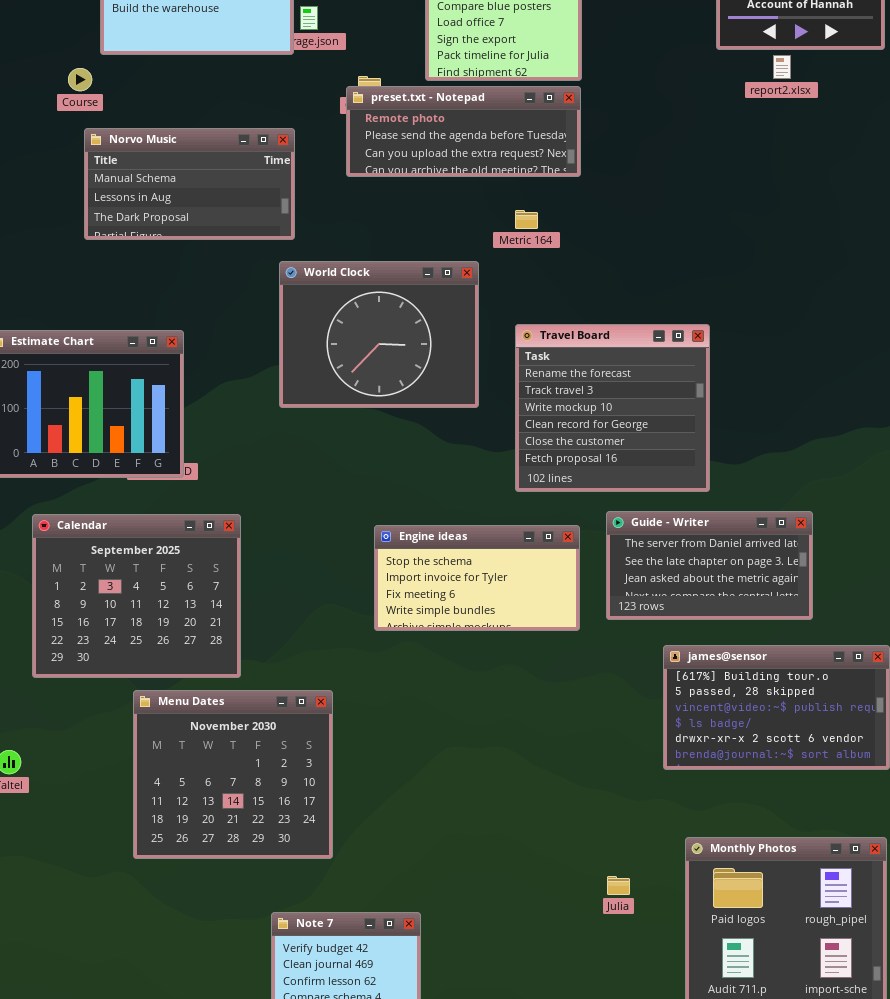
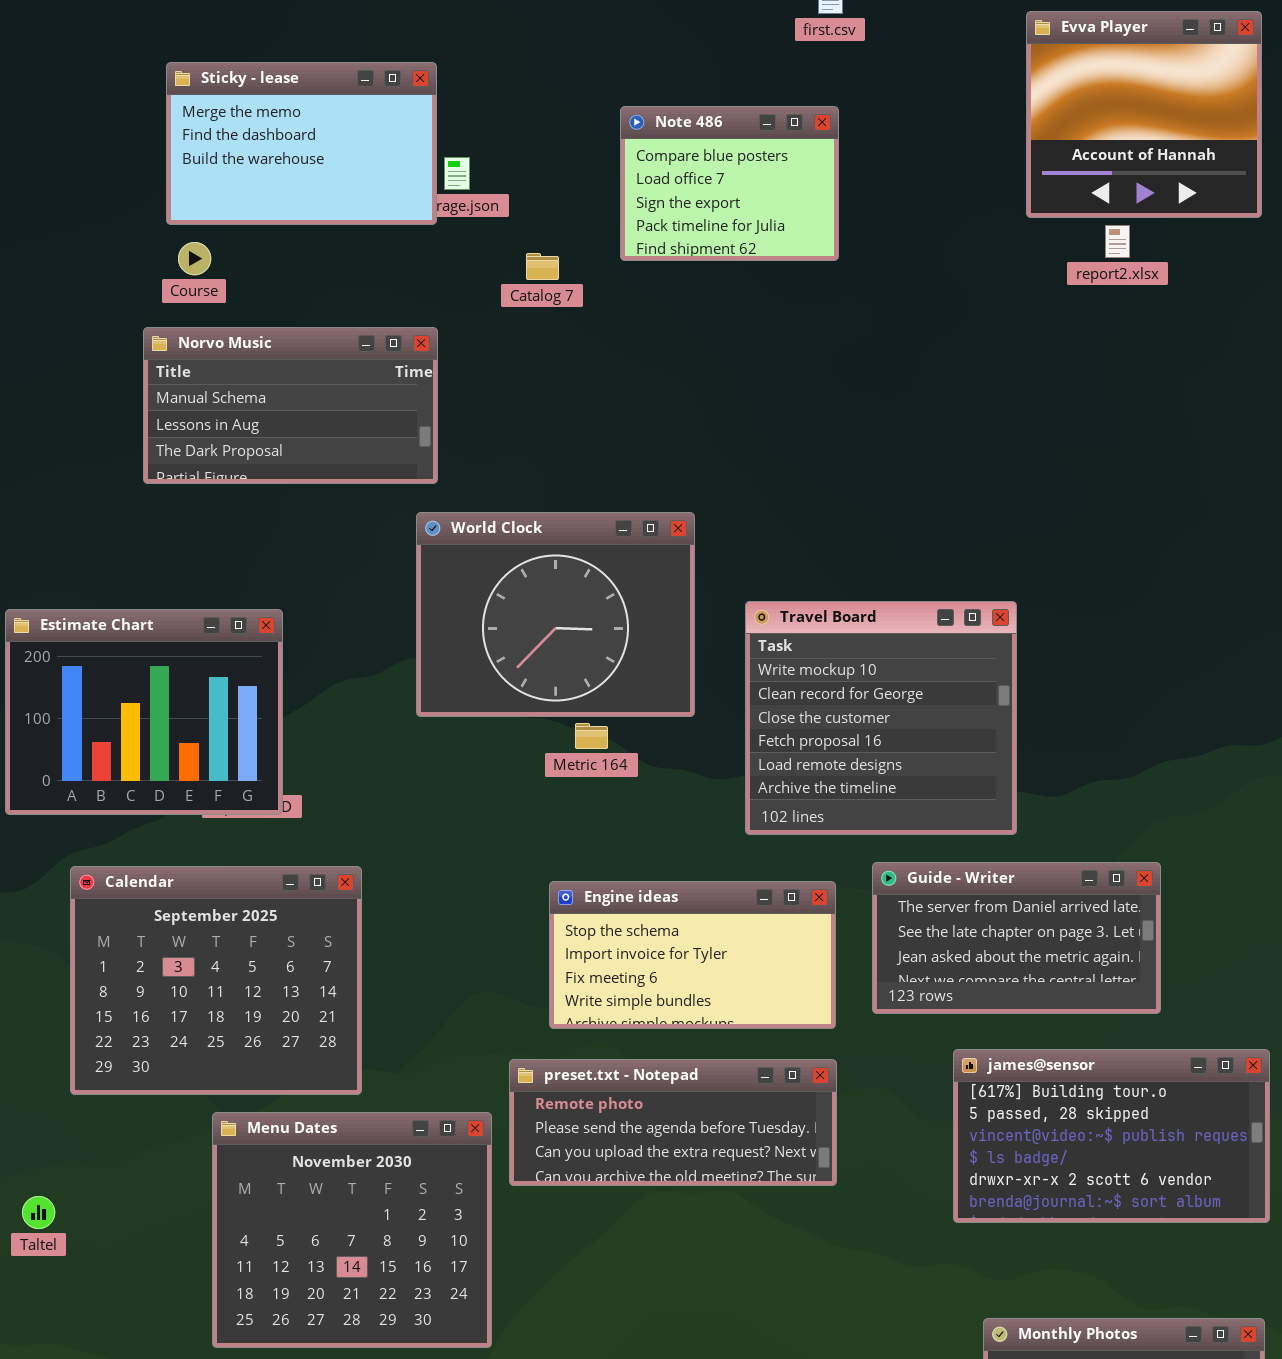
Course: [68,68,92,91] -> [178,242,211,275], moved
preset.txt - Notepad: [346,86,581,177] -> [509,1059,837,1186], moved
Metric 164: [515,210,538,229] -> [575,723,608,749], moved
Travel Board: [515,324,710,492] -> [745,601,1017,835], scrolled down 2 rows

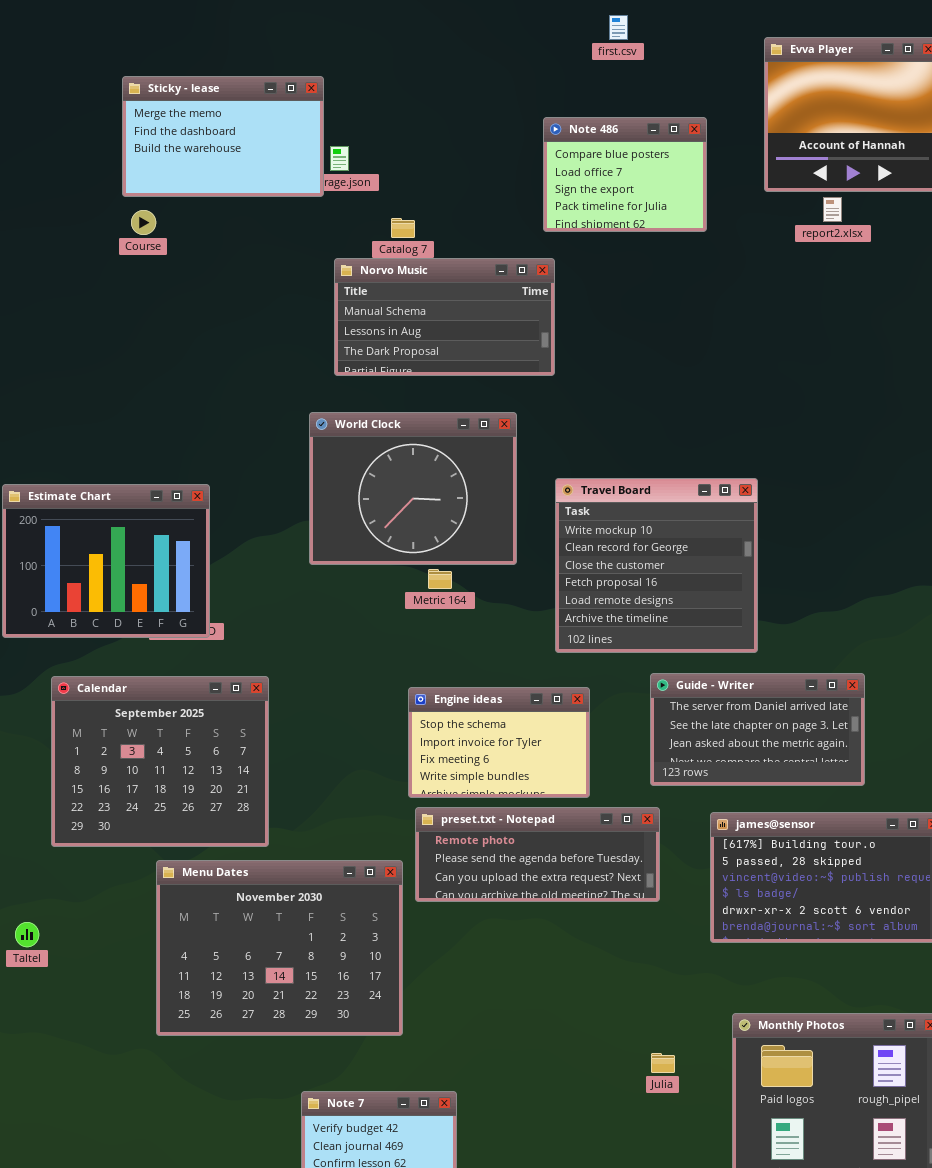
Note 486: [620,106,839,261] -> [543,117,707,232], moved
Norvo Music: [143,327,438,484] -> [334,258,555,376], moved
Engine ideas: [549,881,836,1029] -> [408,687,590,798], resized
preset.txt - Notepad: [509,1059,837,1186] -> [415,807,660,902], moved
Menu Dates: [212,1112,492,1348] -> [156,860,403,1036], resized

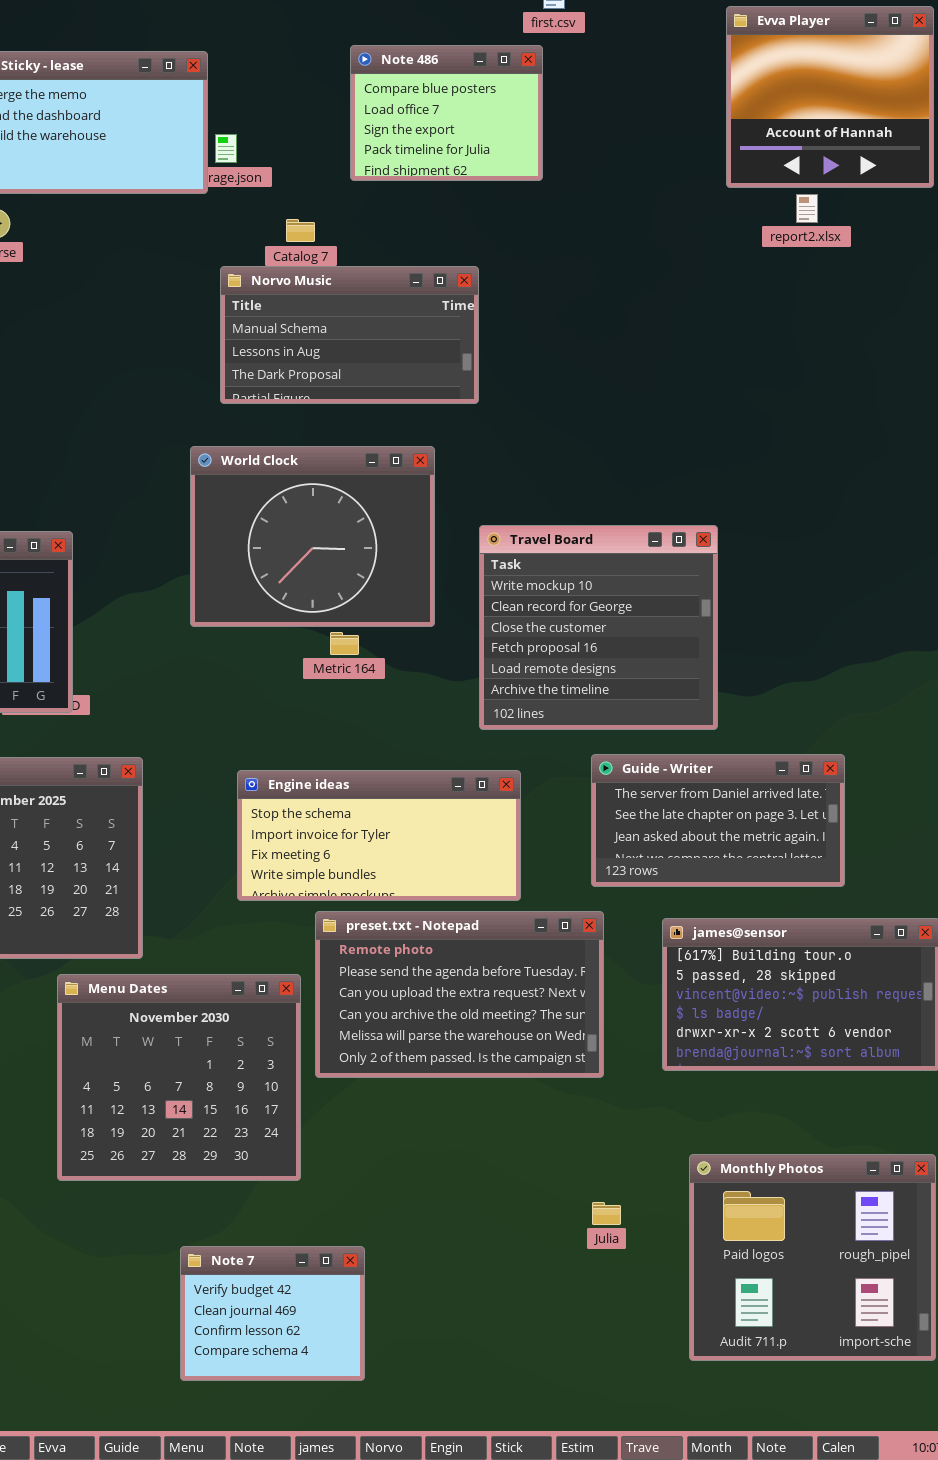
Note 486: [543,117,707,232] -> [350,45,543,181], moved
Engine ideas: [408,687,590,798] -> [237,770,521,901], resized
preset.txt - Notepad: [415,807,660,902] -> [315,911,604,1078], resized
Menu Dates: [156,860,403,1036] -> [57,974,301,1181], resized

